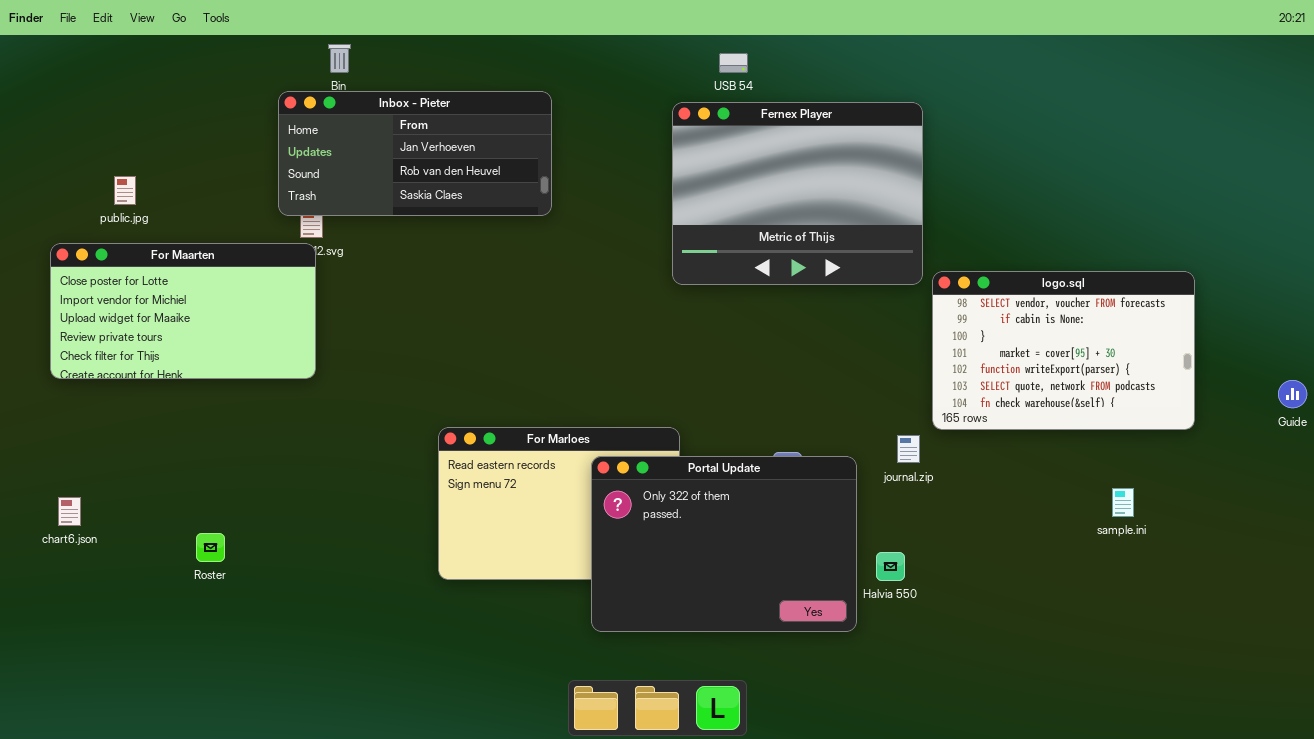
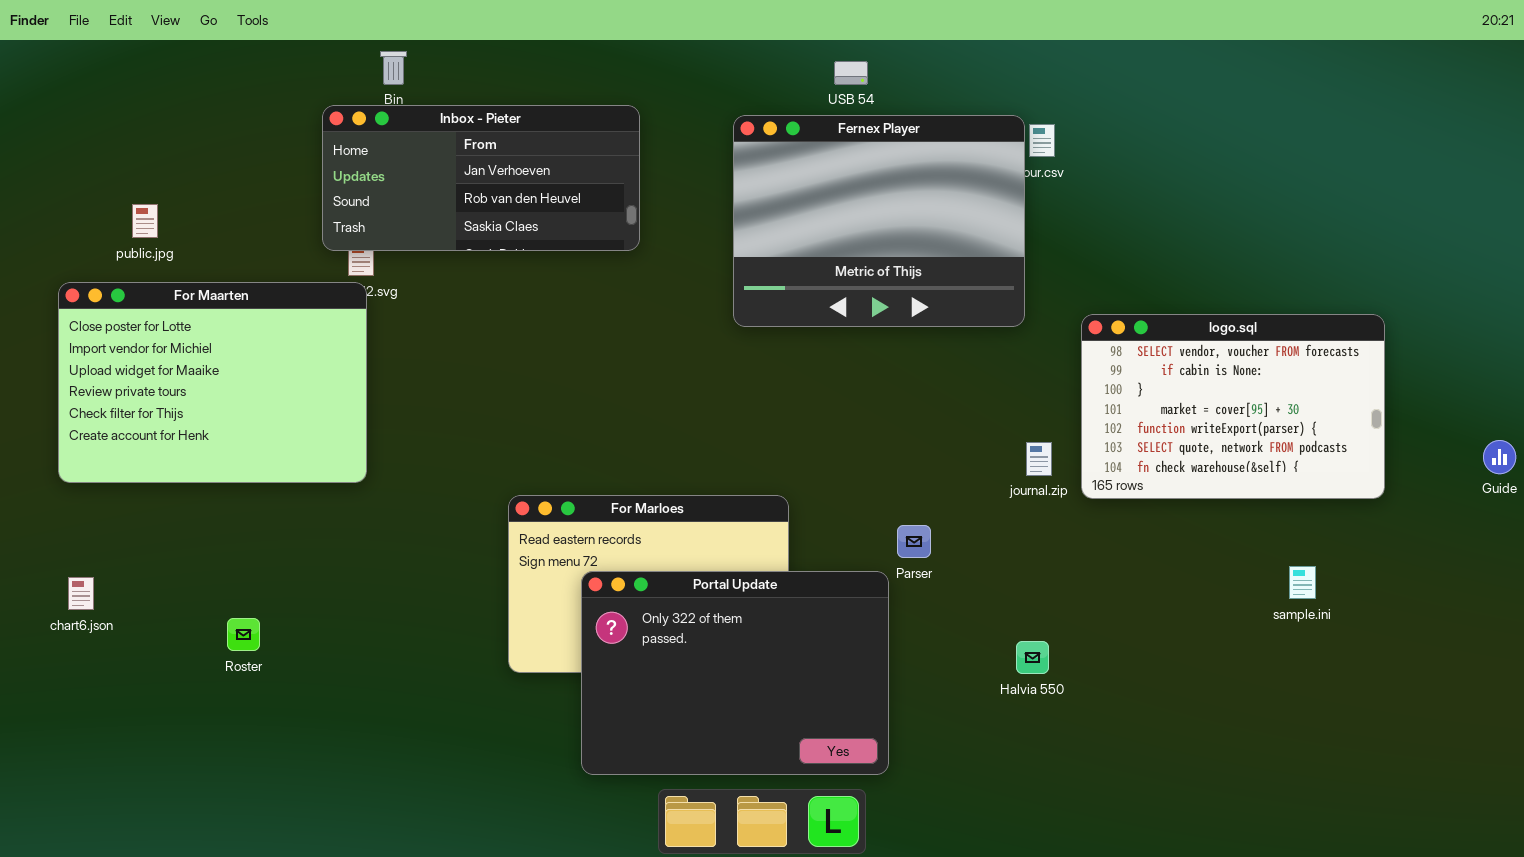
Fernex Player: [672,102,923,285] -> [733,115,1025,327], moved
For Maarten: [50,243,316,379] -> [58,282,367,483], resized
journal.zip: [897,435,920,463] -> [1026,442,1052,476], moved
Portal Update: [591,456,857,632] -> [581,571,889,775], moved

